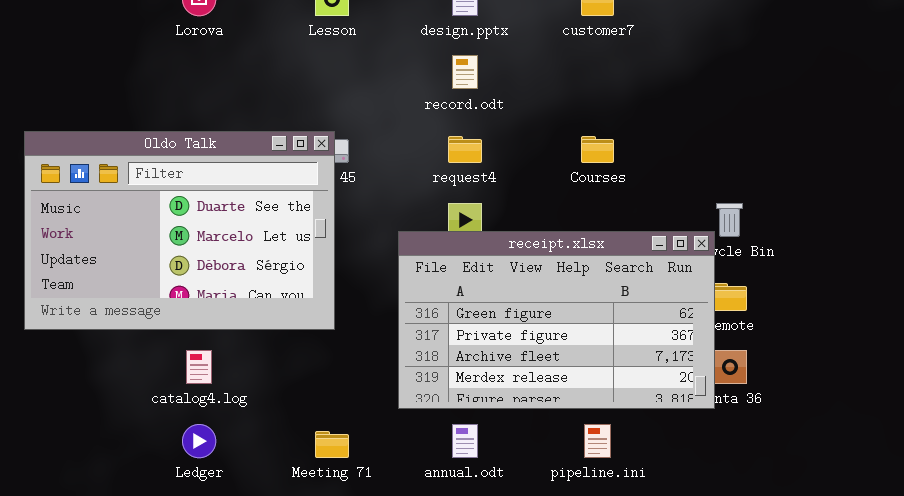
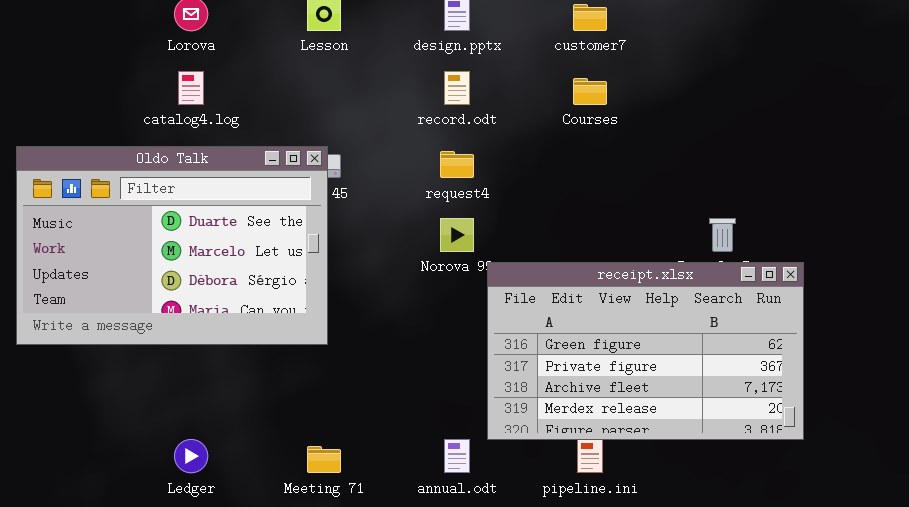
Courses: [581,136,614,163] -> [573,78,607,105], moved
receipt.xlsx: [398,231,715,409] -> [487,262,804,440], moved
catalog4.log: [186,350,212,384] -> [178,71,204,105], moved

